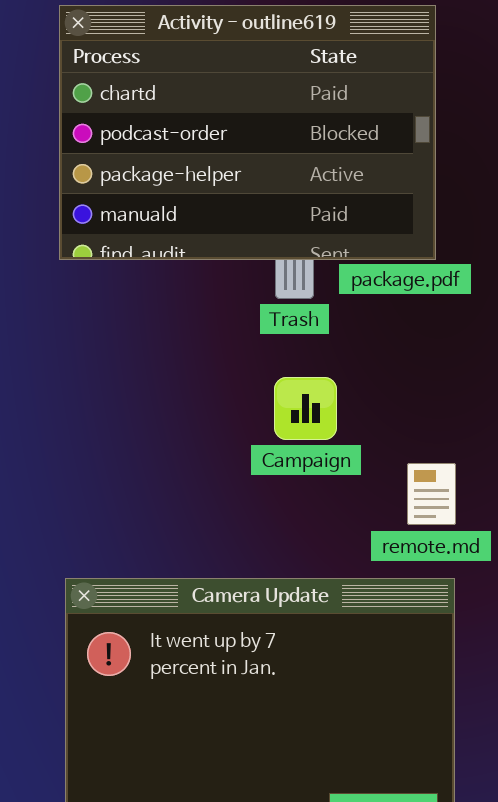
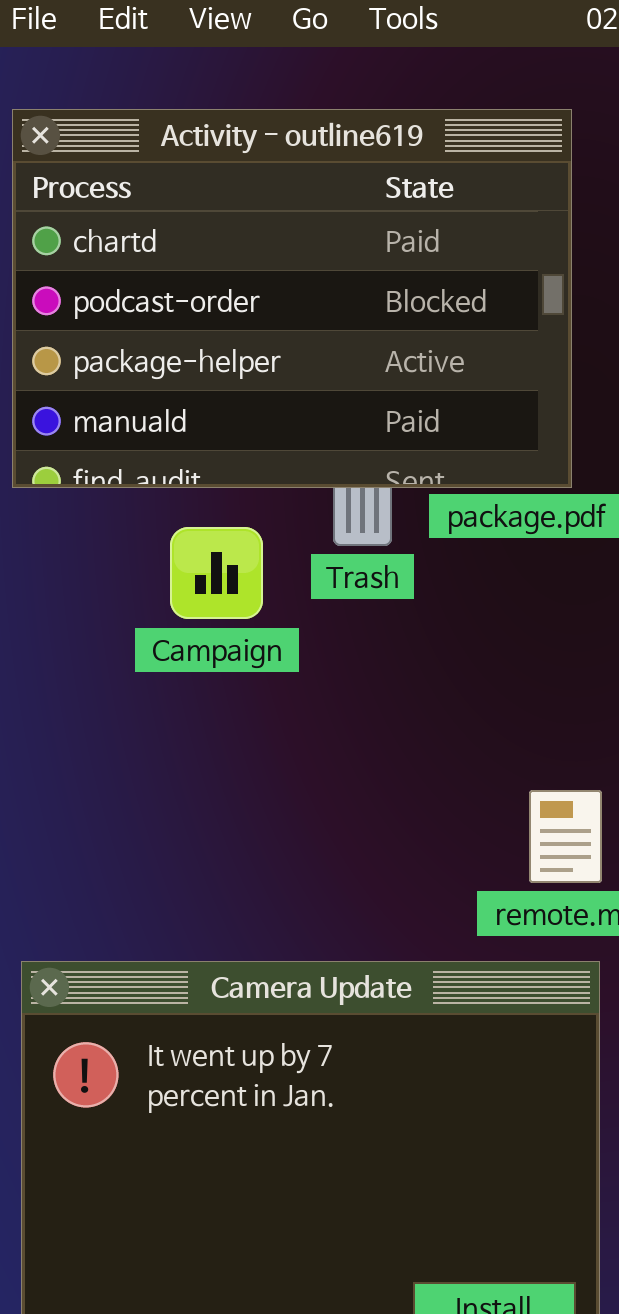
Campaign: [274,377,337,440] -> [170,527,263,619], moved

